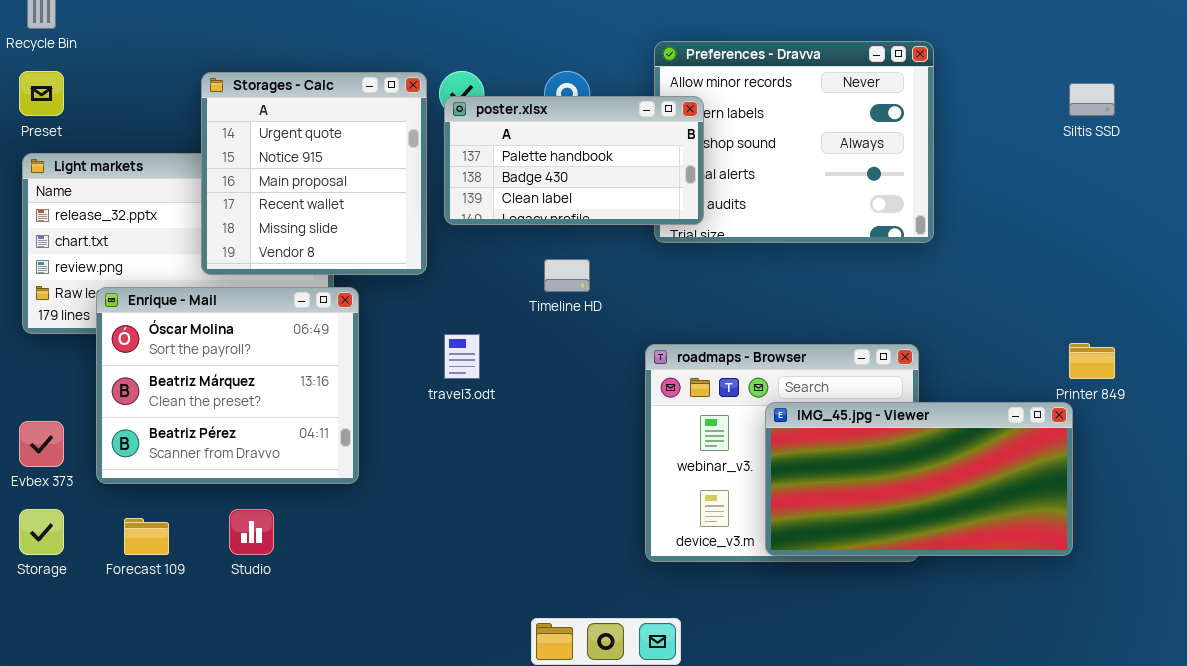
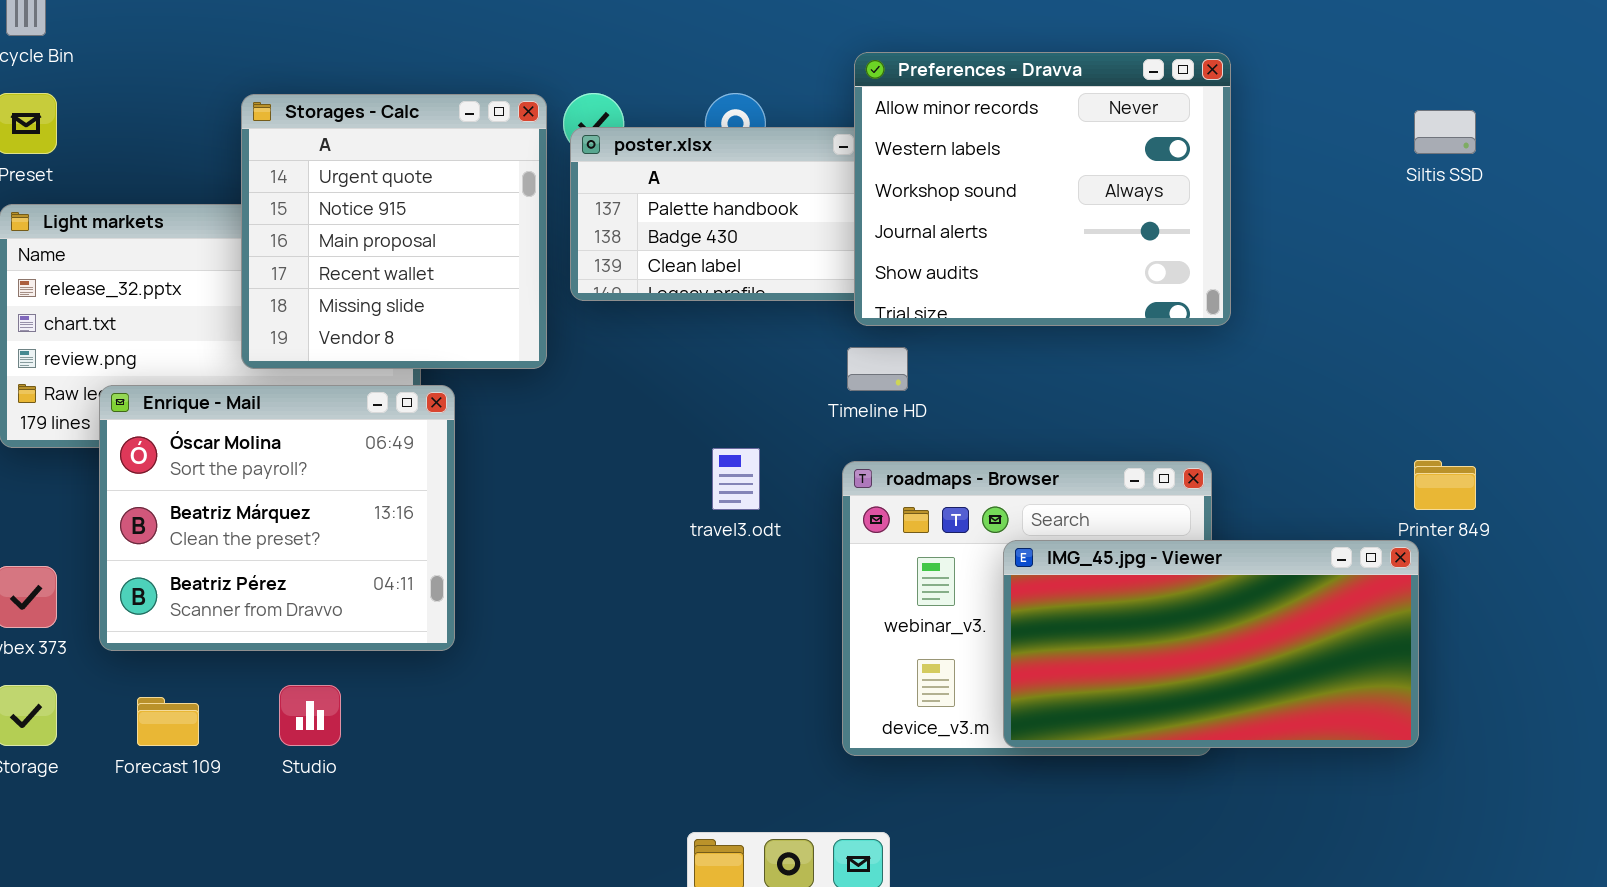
Preferences - Dravva: [654,41,934,243] -> [854,52,1231,326], raised
Timeline HD: [544,259,590,292] -> [847,347,908,391], moved
travel3.odt: [444,334,480,379] -> [712,448,760,510], moved

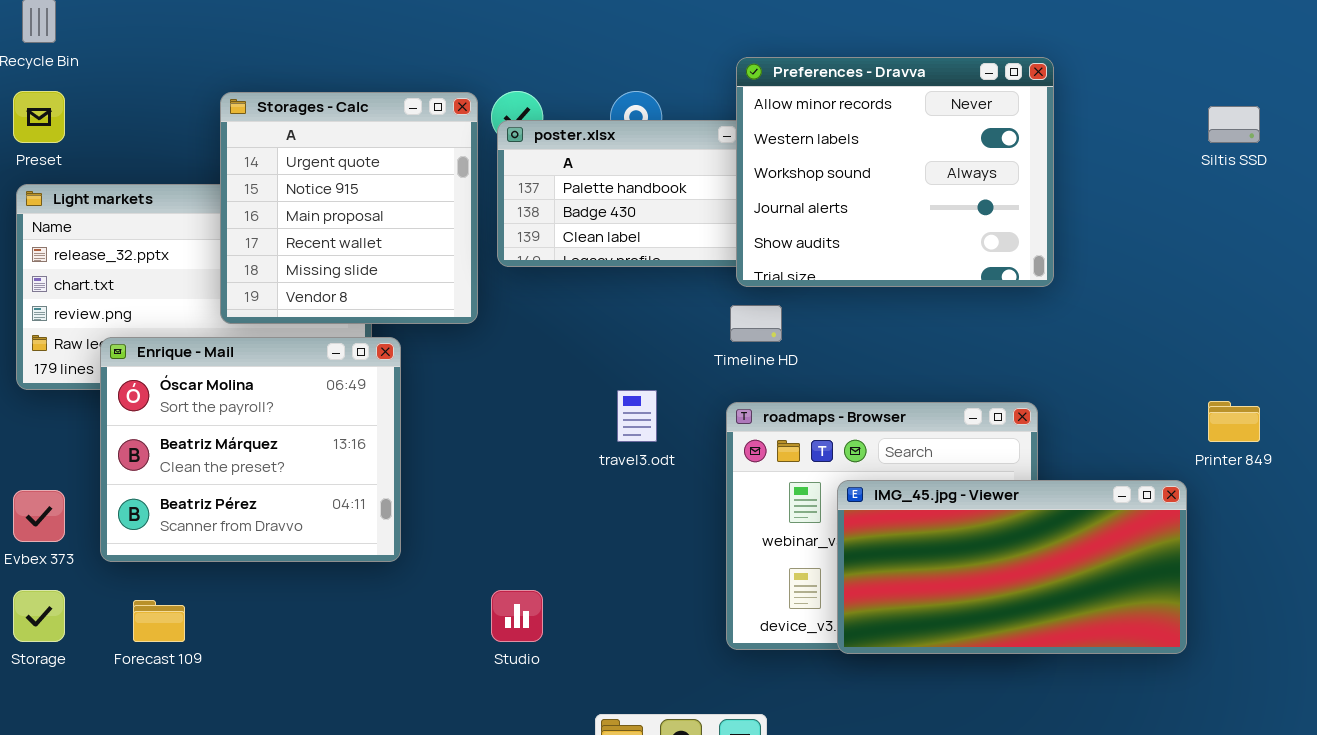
IMG_45.jpg - Viewer: [1003,540,1419,748] -> [837,480,1187,654], moved
Studio: [279,685,341,746] -> [491,590,543,642], moved

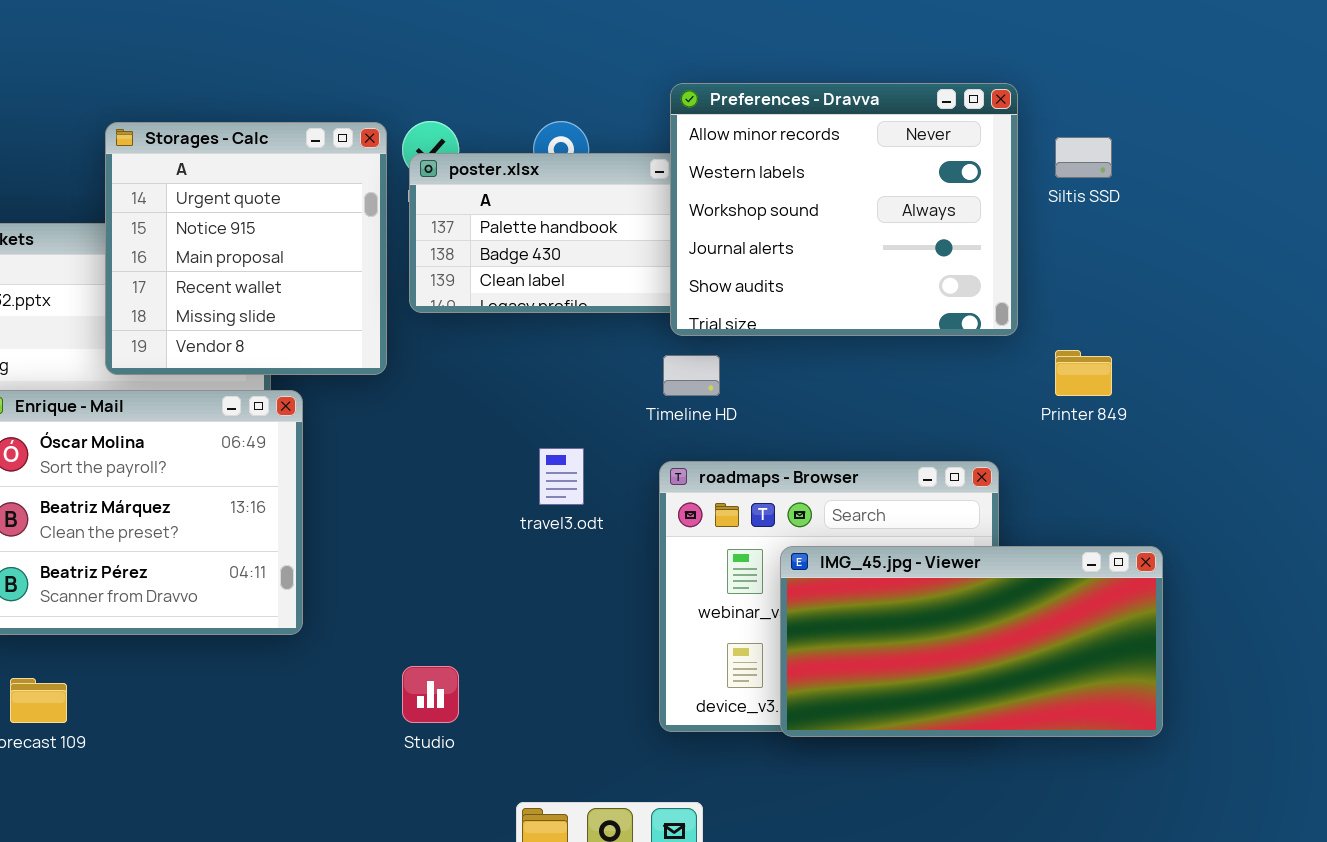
Siltis SSD: [1208,106,1260,143] -> [1055,137,1112,178], moved
Printer 849: [1208,401,1260,442] -> [1055,350,1112,396], moved

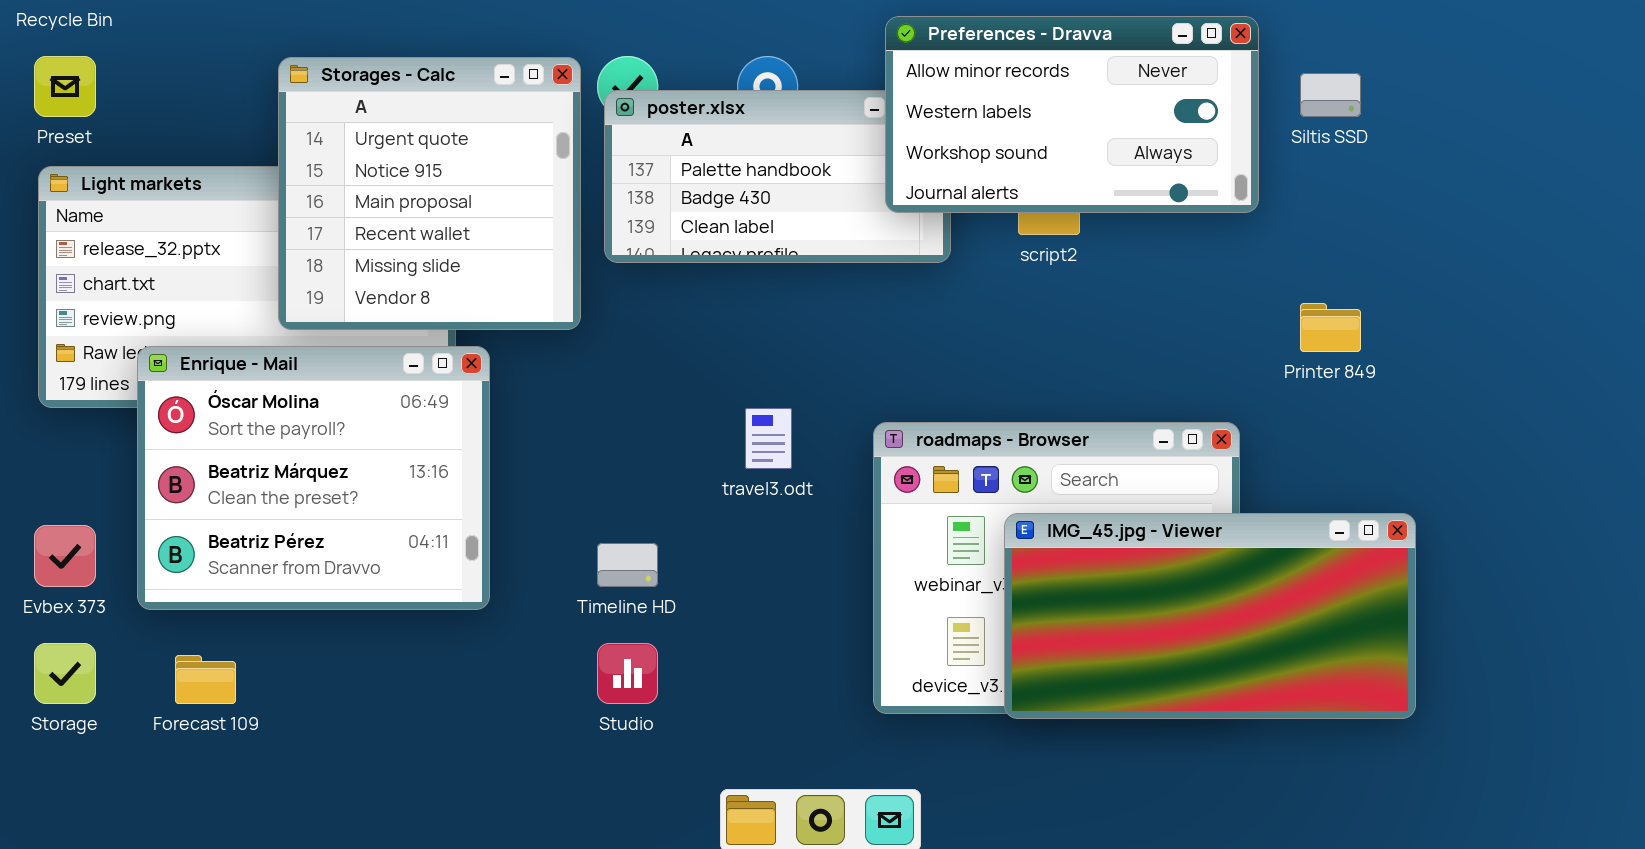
Preferences - Dravva: [670,83,1018,336] -> [885,16,1259,213], resized
Timeline HD: [663,355,720,396] -> [597,543,658,587], moved

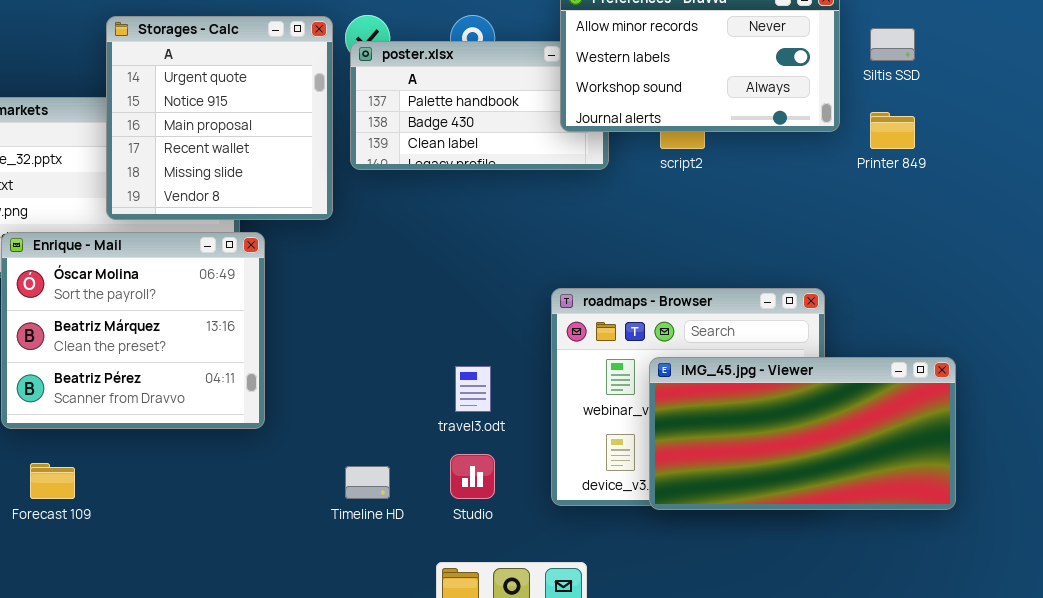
Printer 849: [1300,303,1361,352] -> [870,112,915,149], moved
travel3.odt: [745,408,792,469] -> [455,366,491,412], moved
Timeline HD: [597,543,658,587] -> [345,466,390,499], moved
Studio: [597,643,658,704] -> [450,454,495,499], moved

